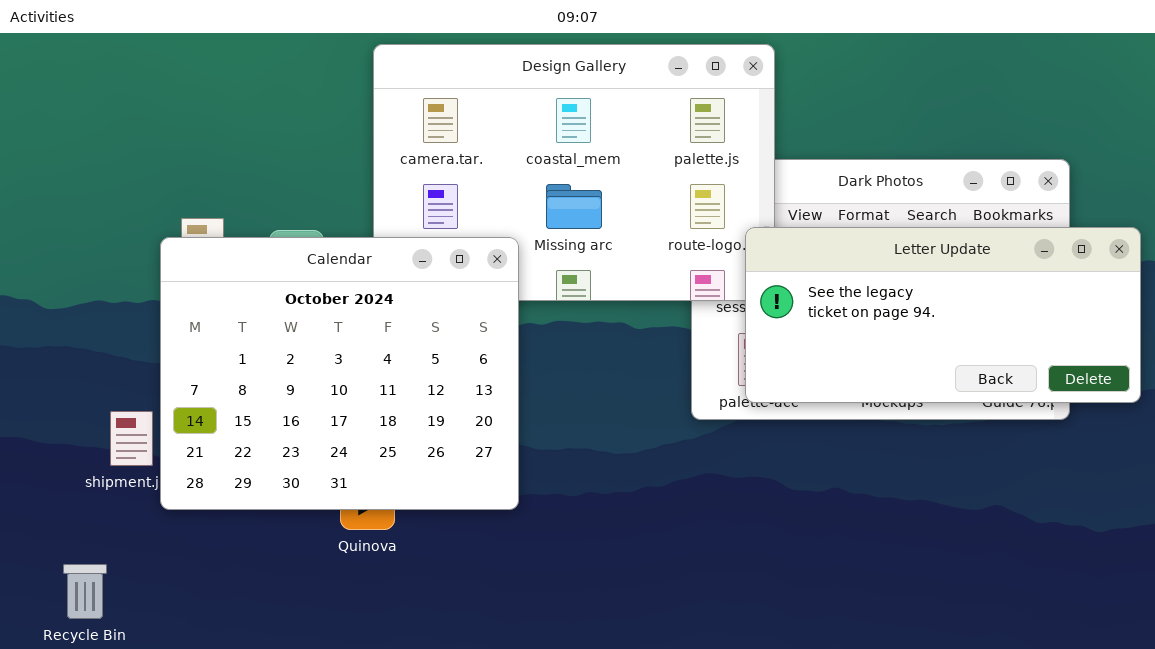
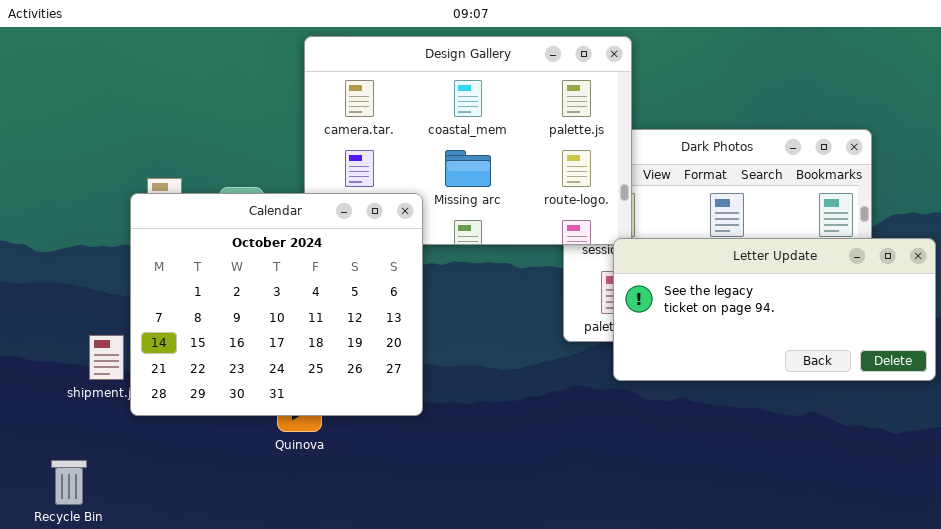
Letter Update: [745,227,1141,403] -> [613,238,936,381], moved

